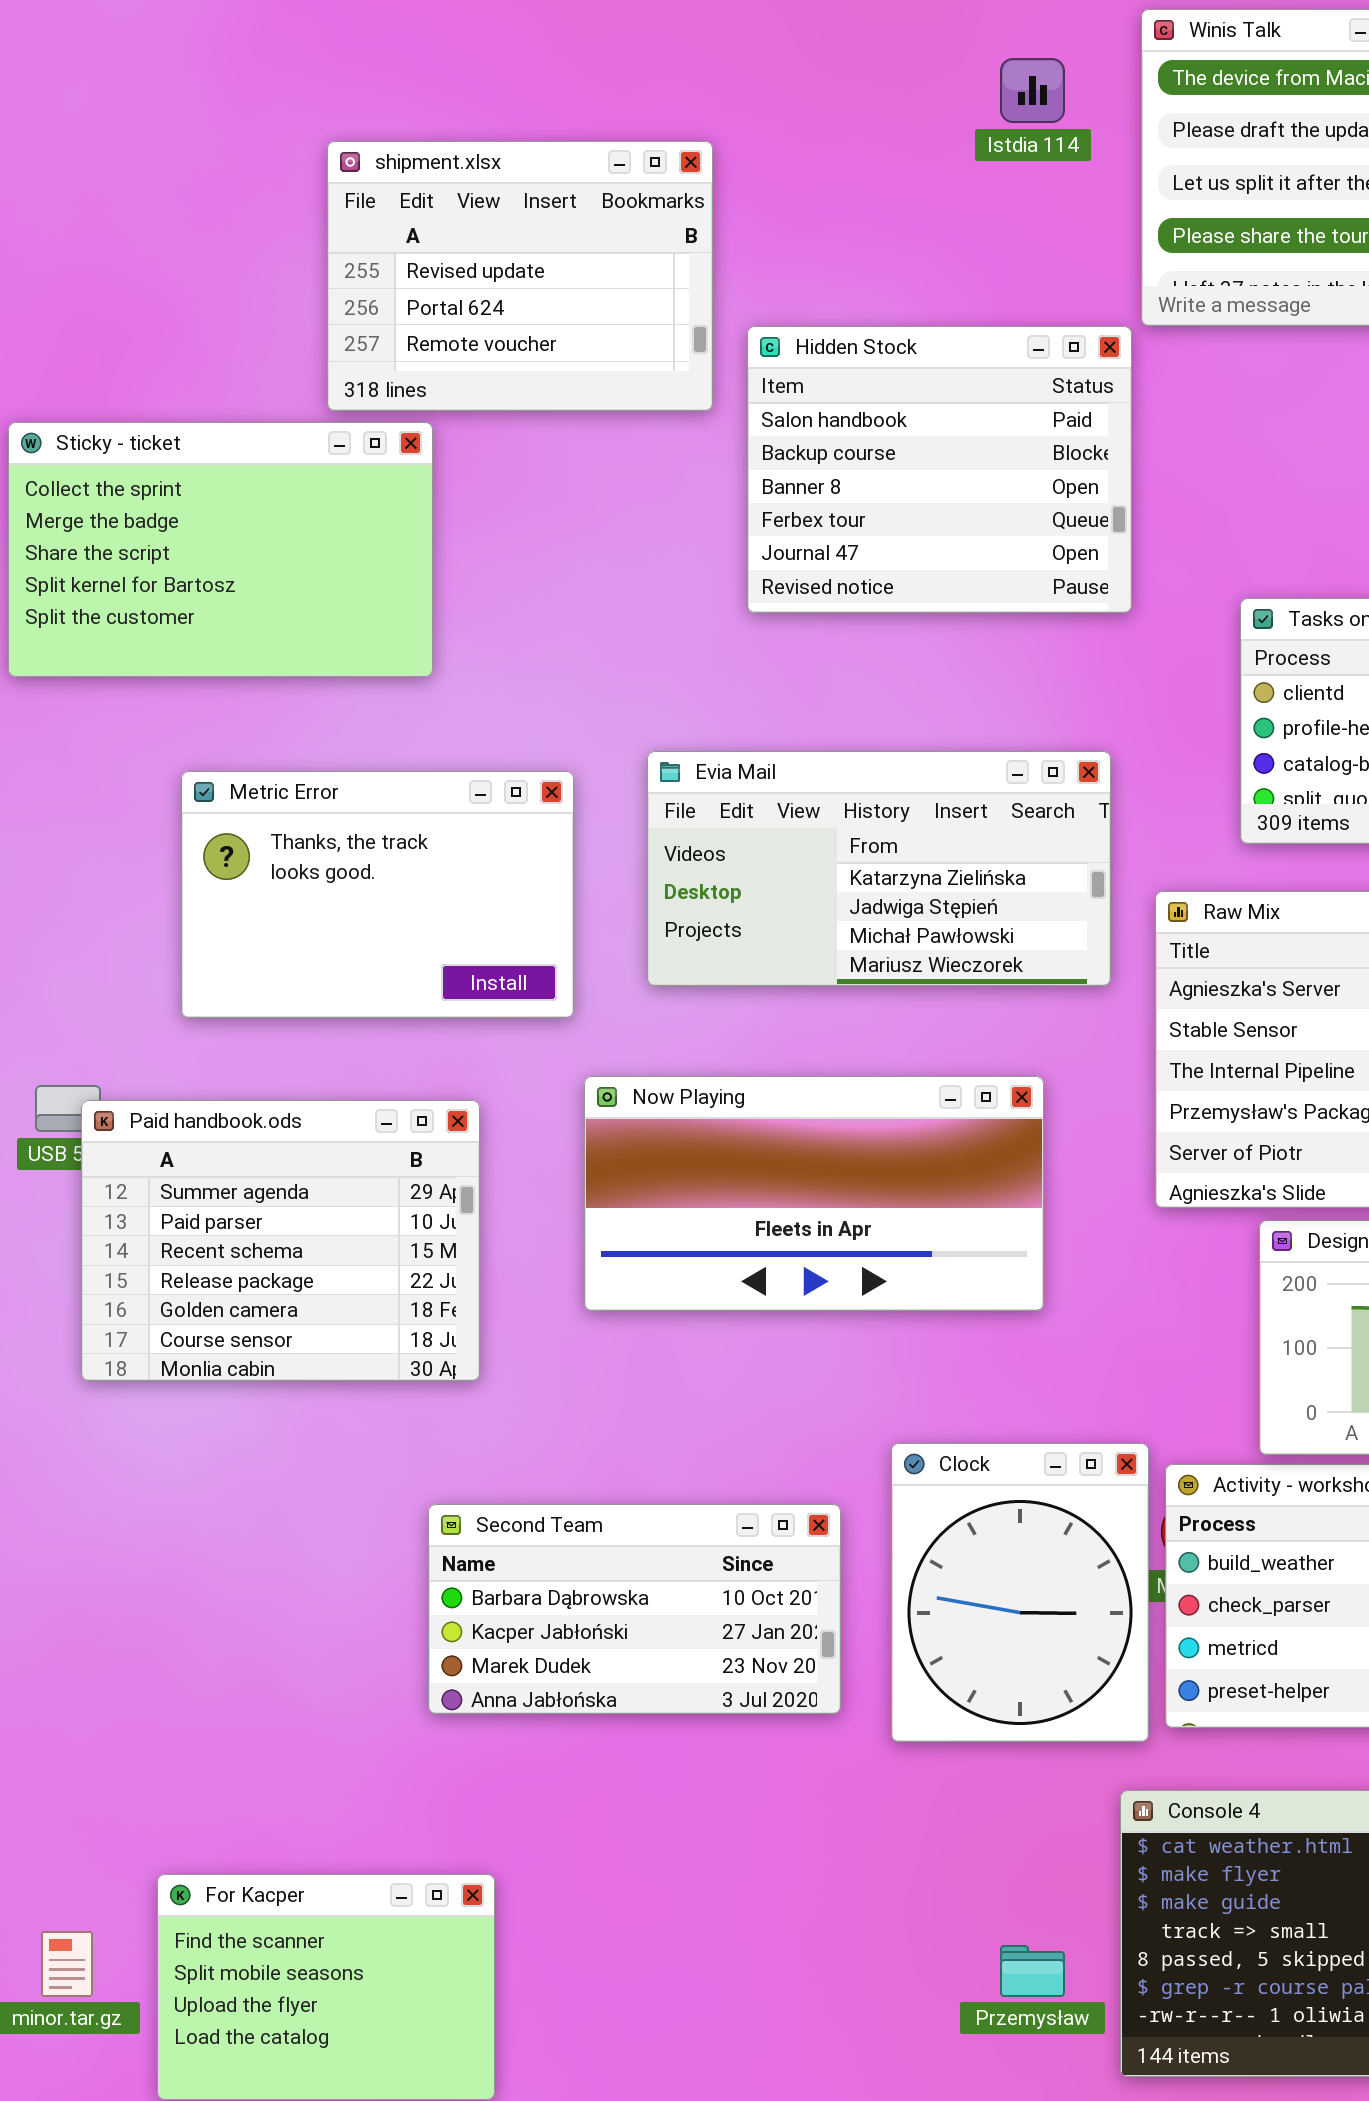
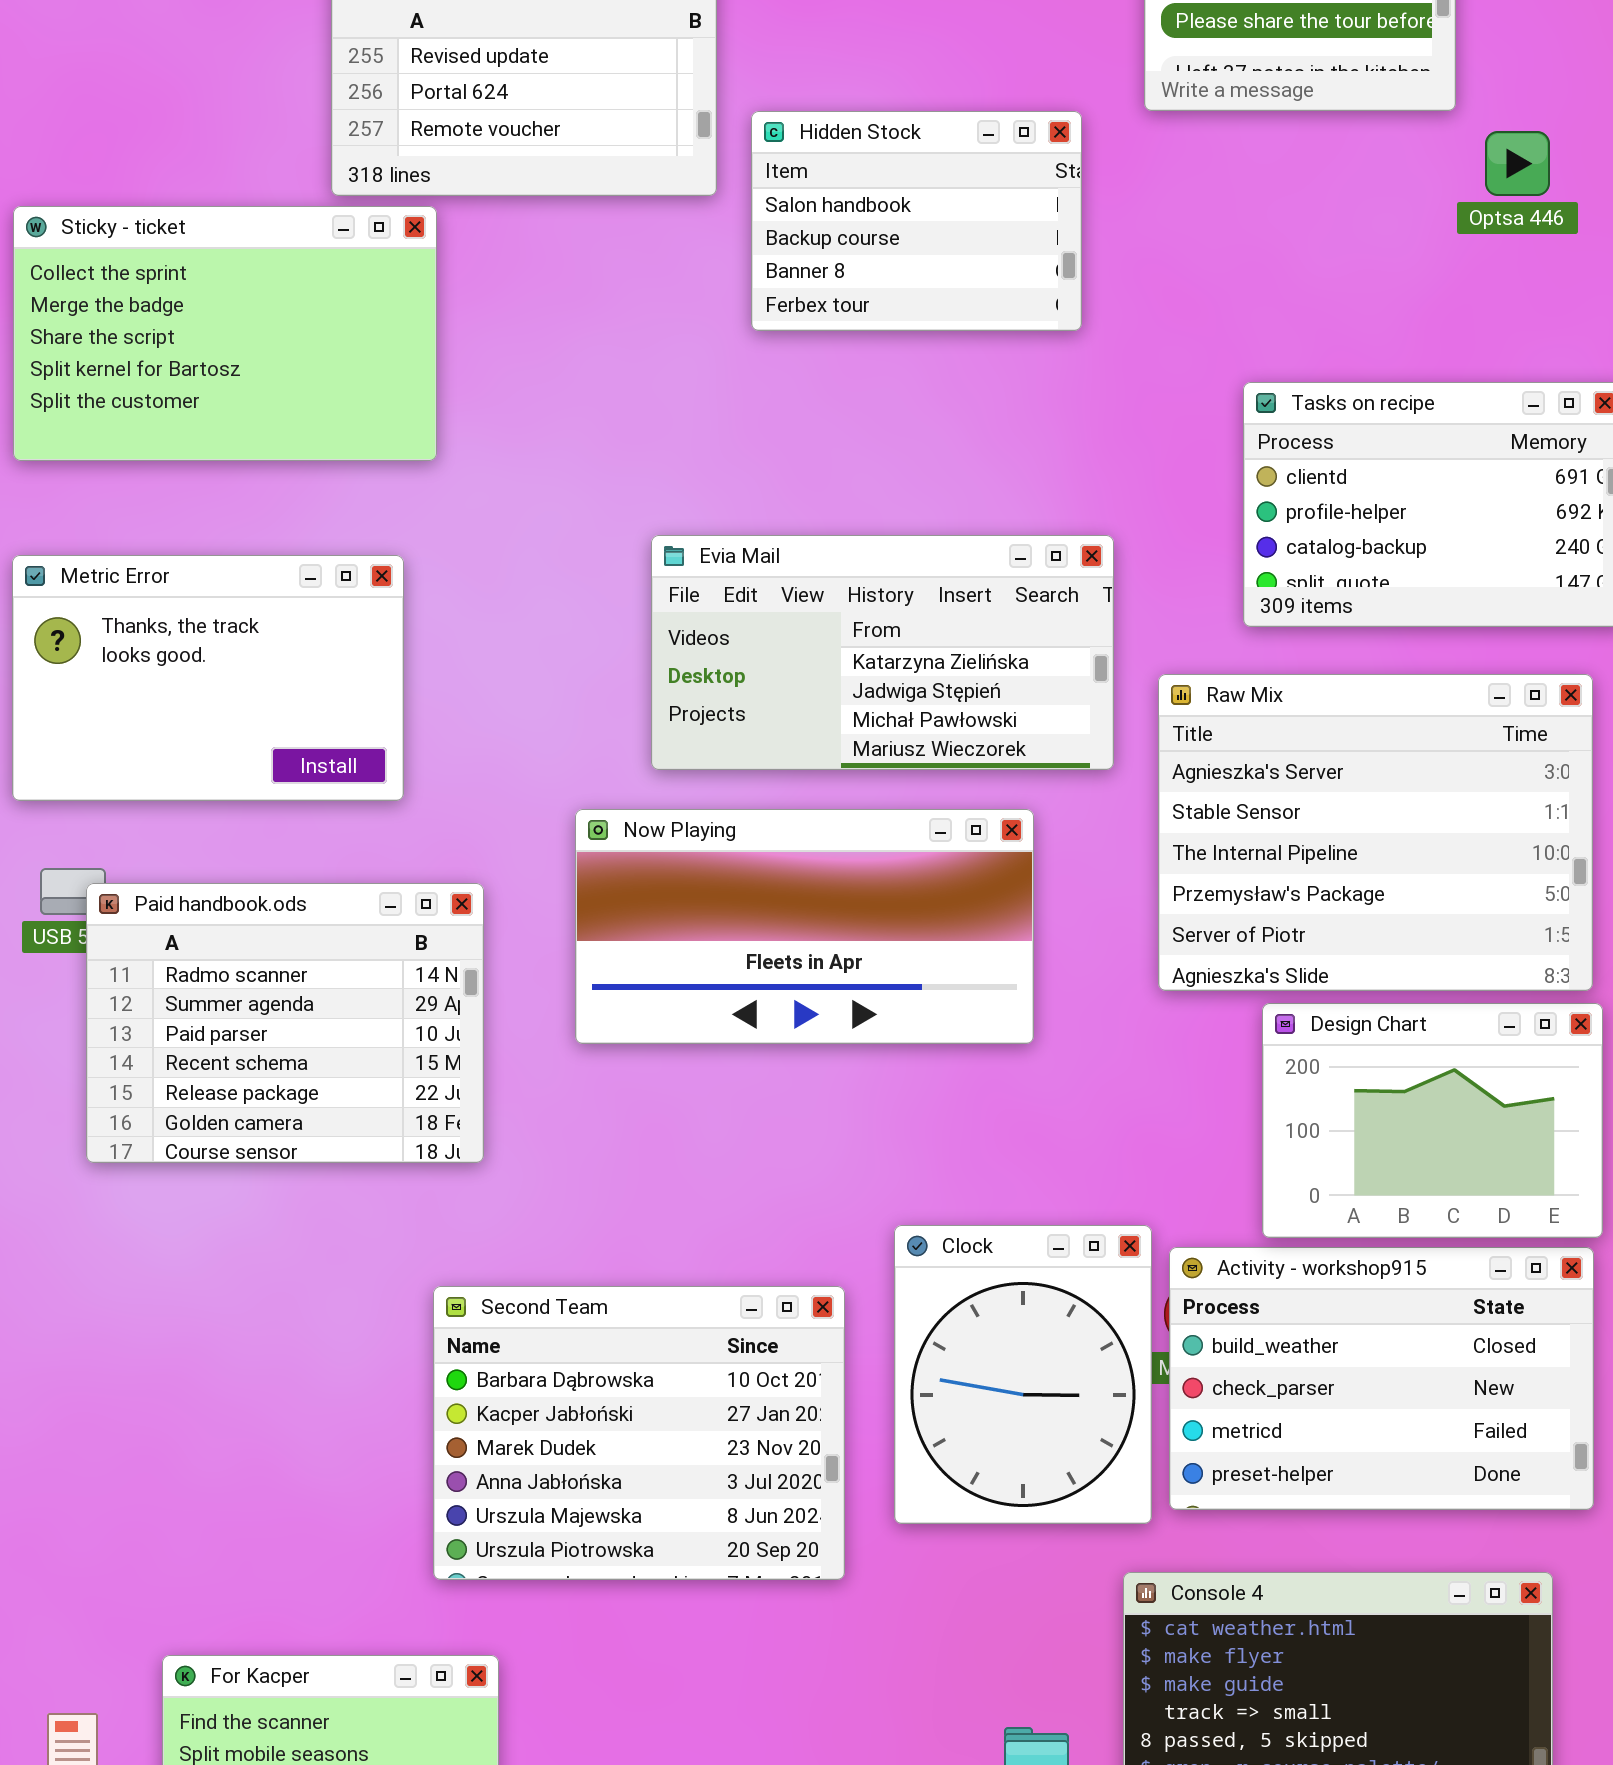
Hidden Stock: [747,326,1132,613] -> [751,111,1082,331], resized
Metric Error: [181,771,574,1018] -> [12,555,404,801], moved
Now Playing: [584,1076,1044,1311] -> [575,809,1034,1044], moved
Paid handbook.ods: [81,1100,480,1381] -> [86,883,484,1163], scrolled up 1 row
Second Team: [428,1504,841,1714] -> [433,1286,845,1580], resized

